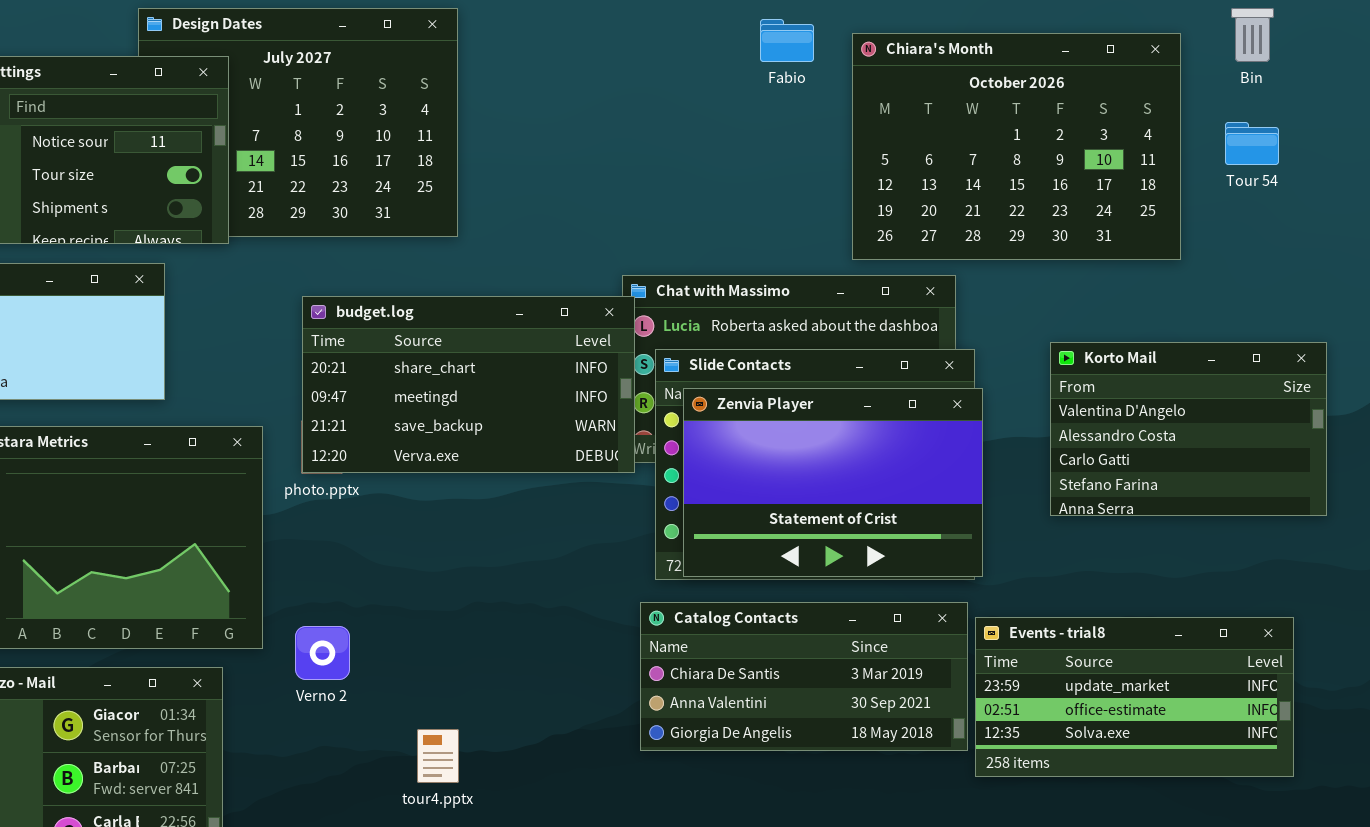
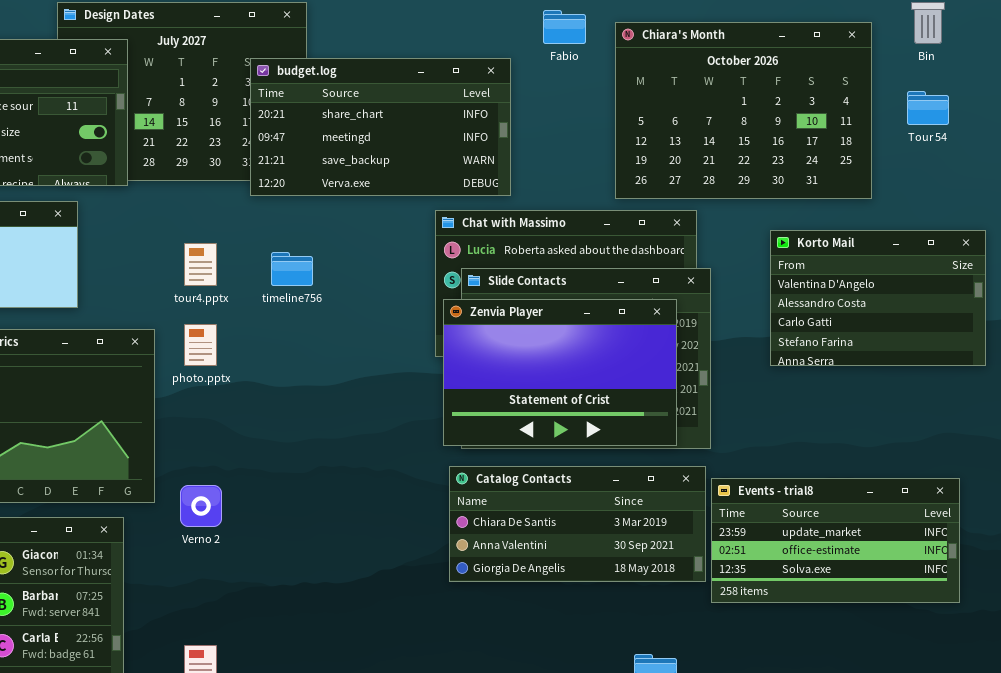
budget.log: [302,296,635,473] -> [250,58,511,196], moved
Korto Mail: [1050,342,1327,516] -> [770,230,986,366], moved
Zenvia Player: [683,388,983,577] -> [443,299,677,446], moved
tour4.pptx: [417,729,459,783] -> [184,243,217,286], moved

